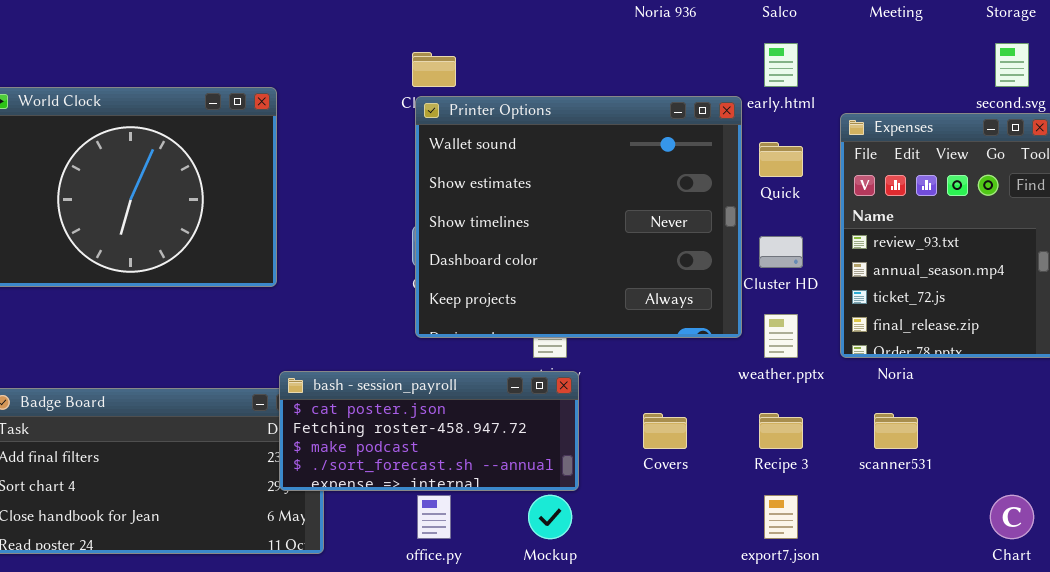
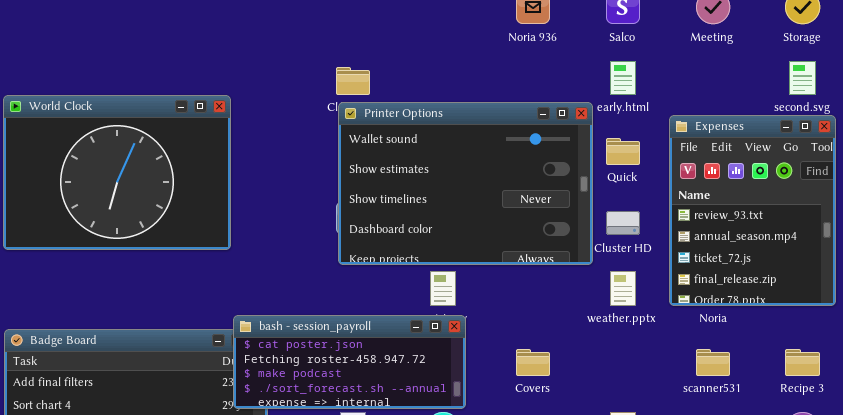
Printer Options: [415,96,742,338] -> [338,102,593,265], resized
Recipe 3: [759,413,803,449] -> [785,349,820,376], moved

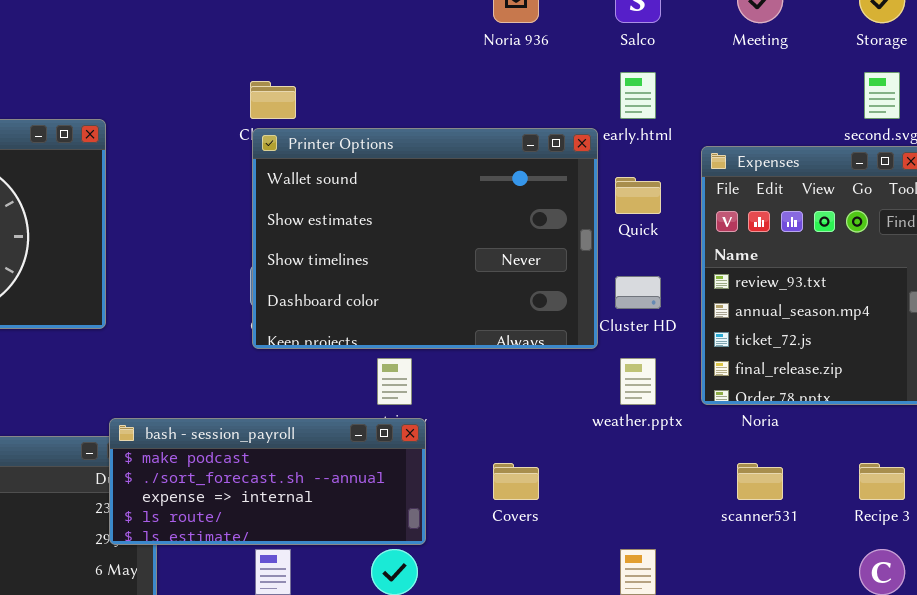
bash - session_payroll: [233,315,466,409] -> [109,418,426,545], scrolled down 2 rows

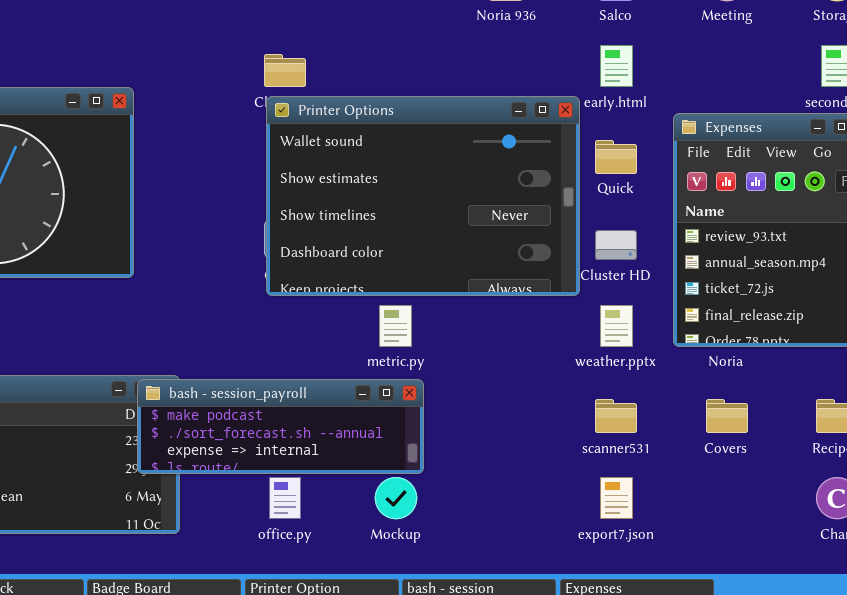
bash - session_payroll: [109,418,426,545] -> [137,379,424,474], resized
Covers: [493,463,539,500] -> [706,399,748,433], moved
scanner531: [737,463,783,500] -> [595,399,637,433], moved

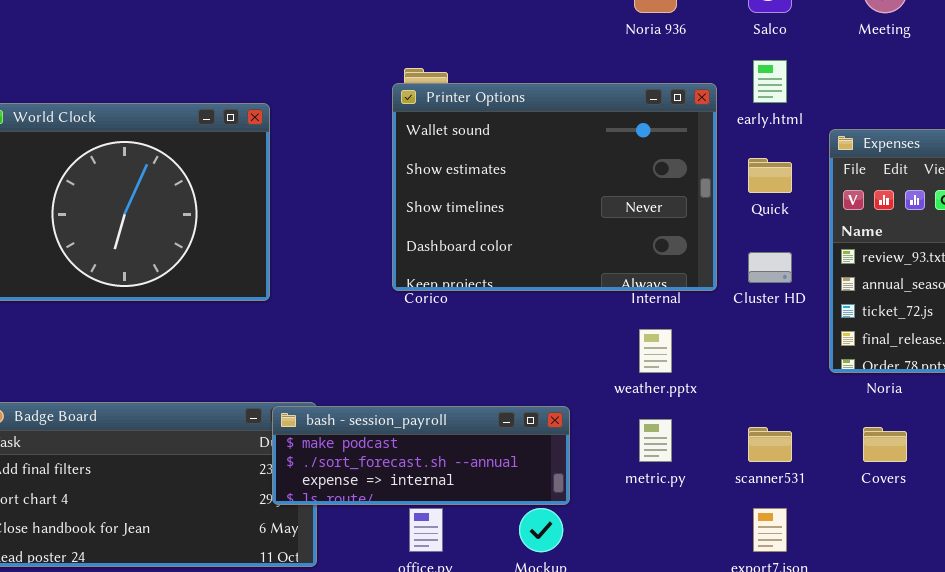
Printer Options: [266,96,580,296] -> [392,83,717,291], moved
metric.py: [379,305,412,347] -> [639,419,672,462], moved
weather.pptx: [600,305,633,347] -> [639,329,672,373], moved

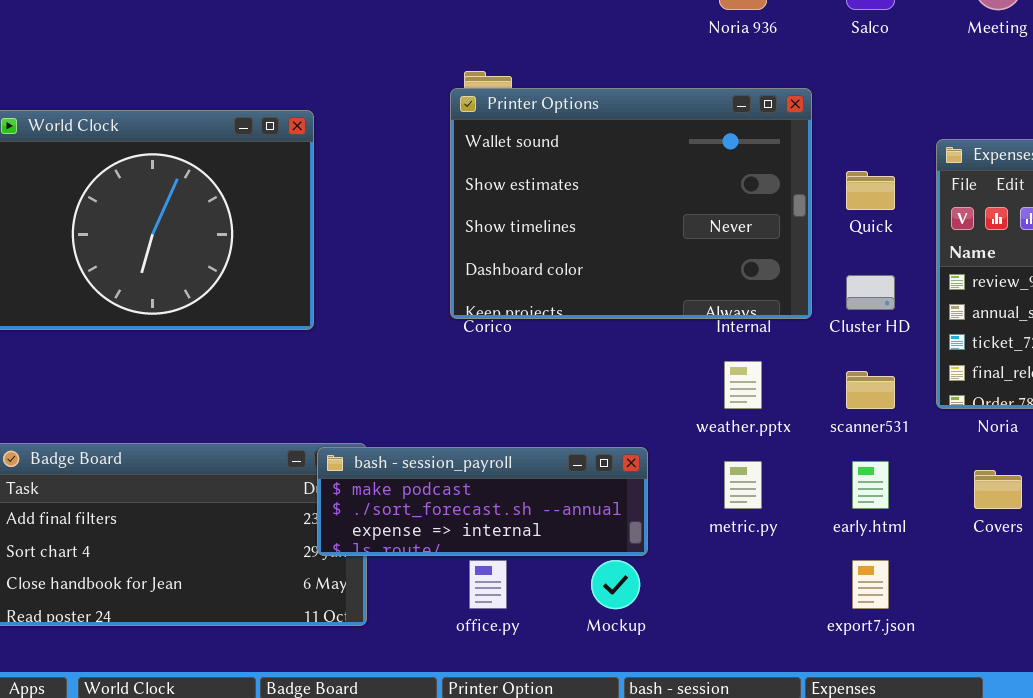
early.html: [753,60,787,103] -> [852,461,889,509], moved
scanner531: [748,427,792,462] -> [846,371,895,409], moved

